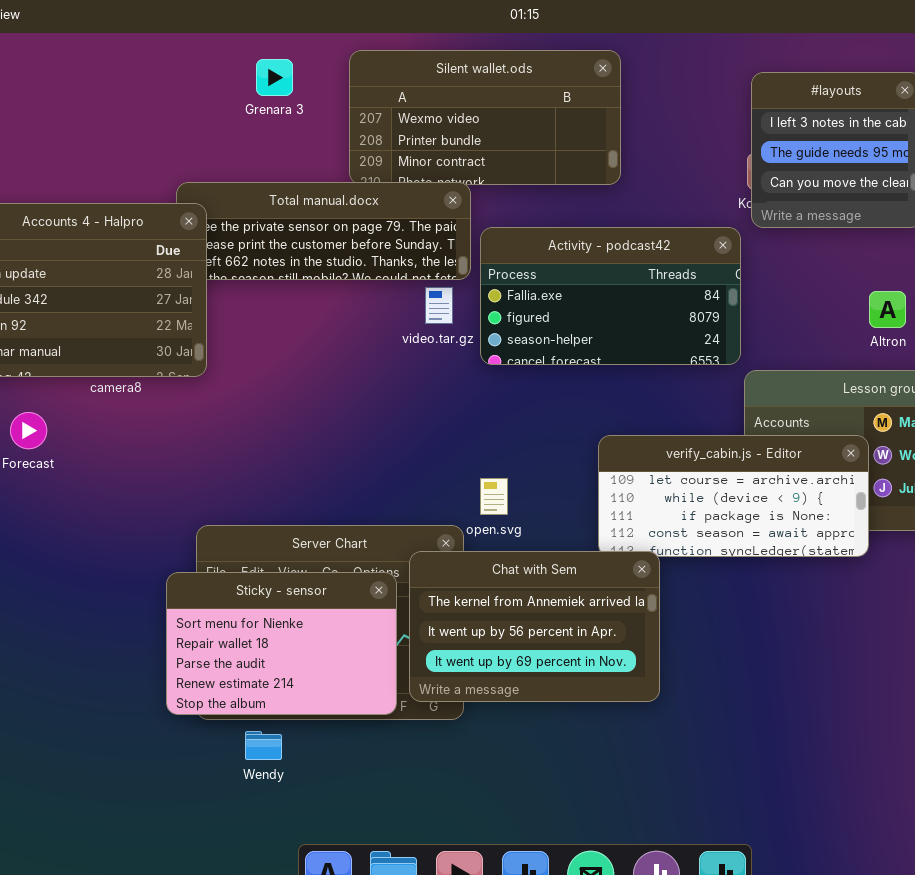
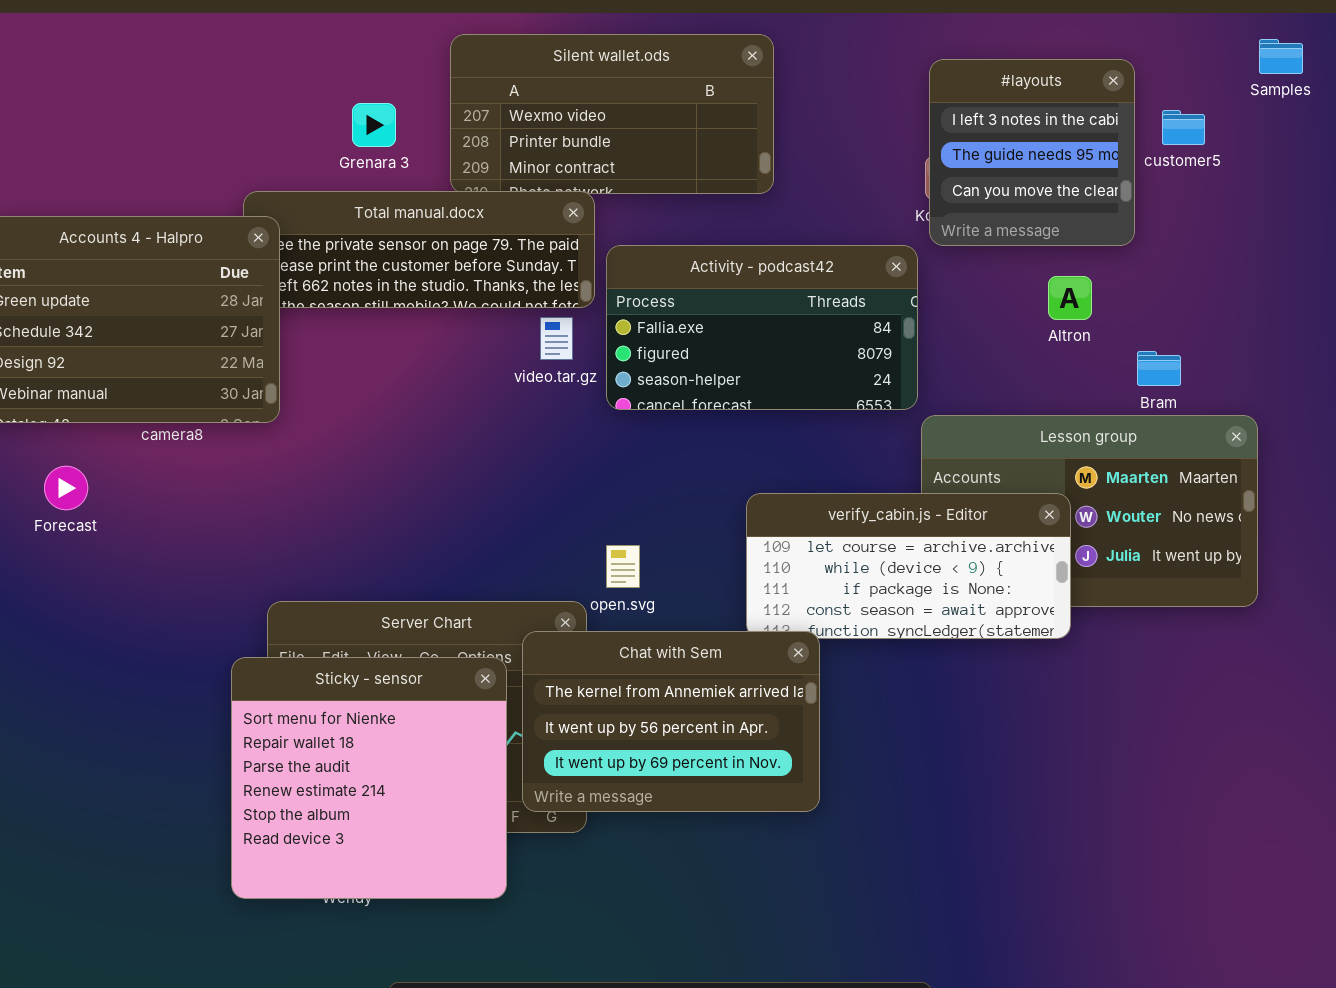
Grenara 3: [256,59,293,96] -> [352,103,396,147], moved
Altron: [869,291,906,328] -> [1048,276,1092,320], moved
Sticky - sensor: [166,572,397,715] -> [231,657,507,899], resized

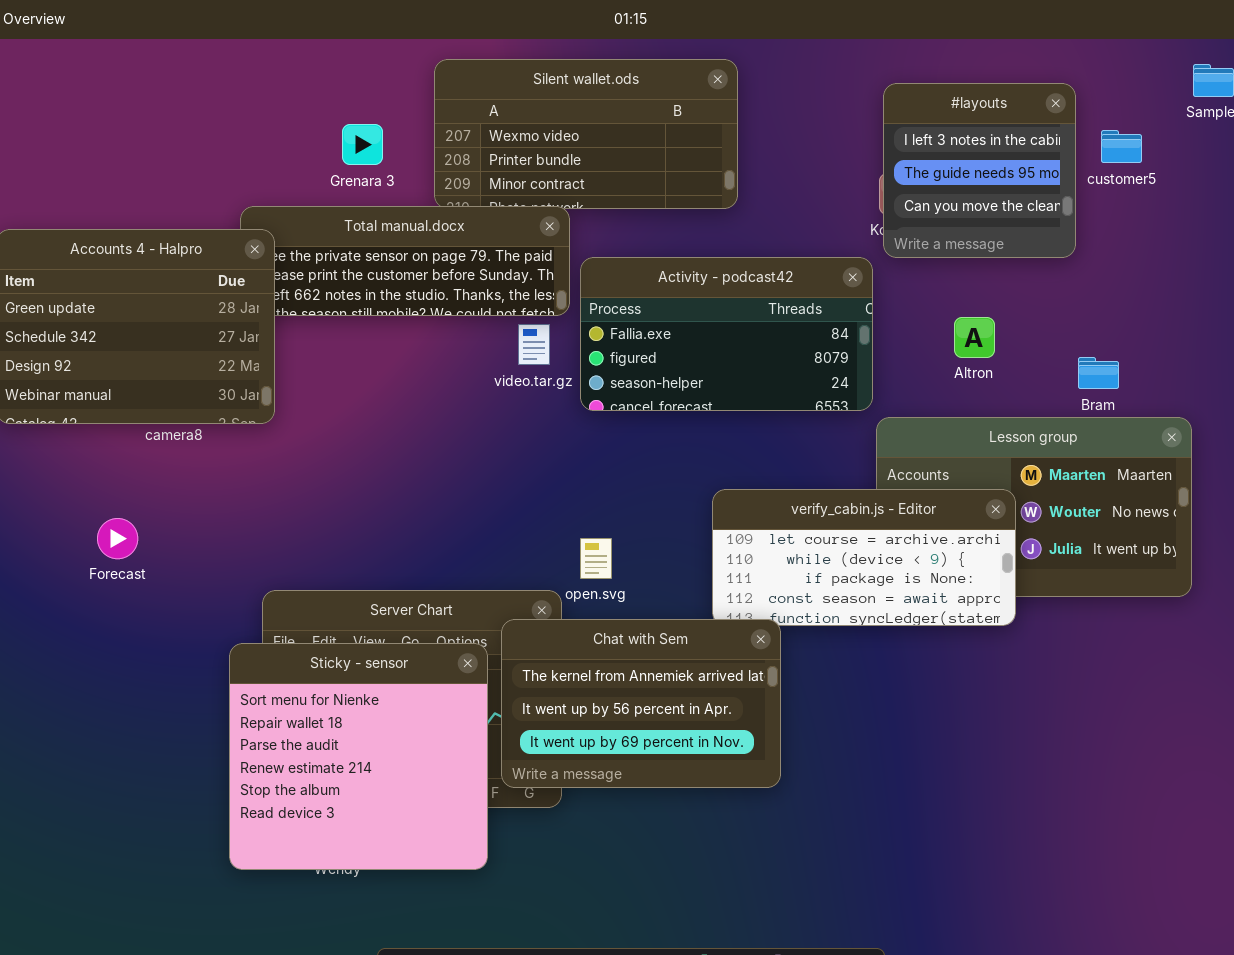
Altron: [1048,276,1092,320] -> [954,317,995,358], moved
Forecast: [44,466,88,510] -> [97,518,138,559], moved

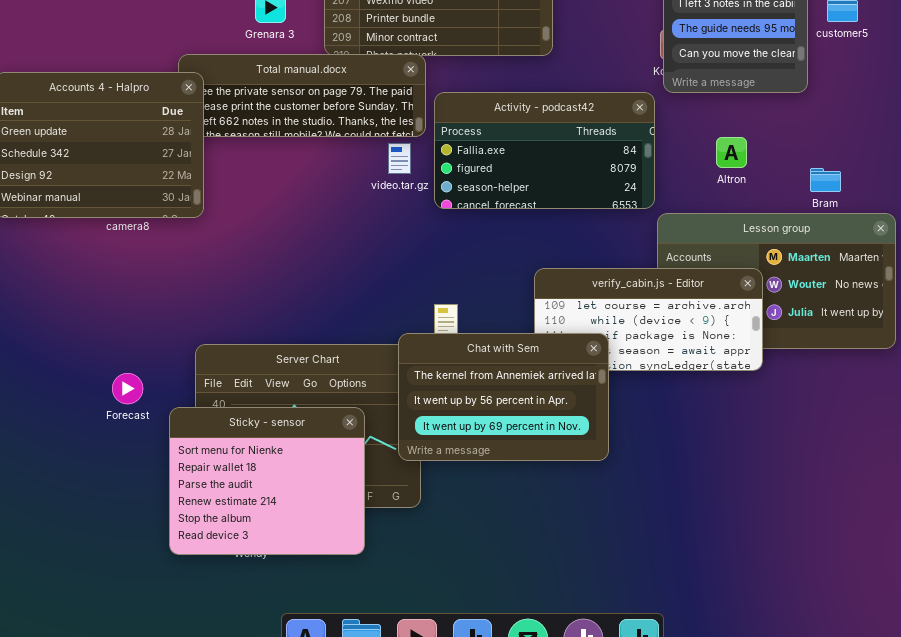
Forecast: [97,518,138,559] -> [112,373,143,404], moved
Chat with Sem: [501,619,781,788] -> [398,333,609,461], moved
Sticky - sensor: [229,643,488,870] -> [169,407,365,555], resized

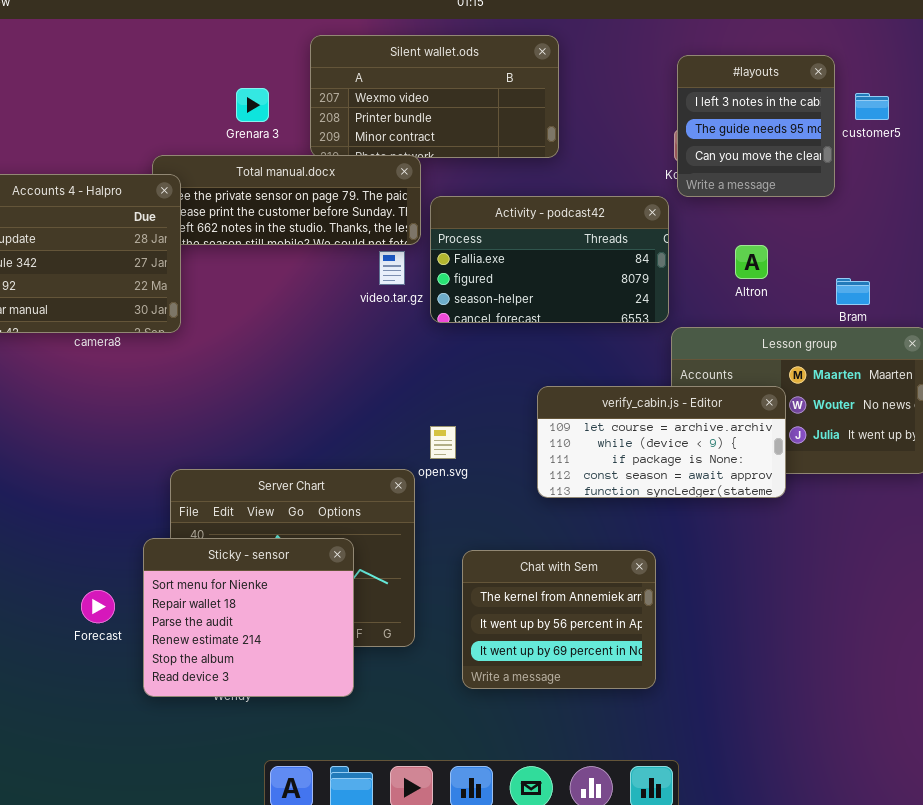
Chat with Sem: [398,333,609,461] -> [462,550,656,689], moved, resized
Forecast: [112,373,143,404] -> [81,590,115,623], moved

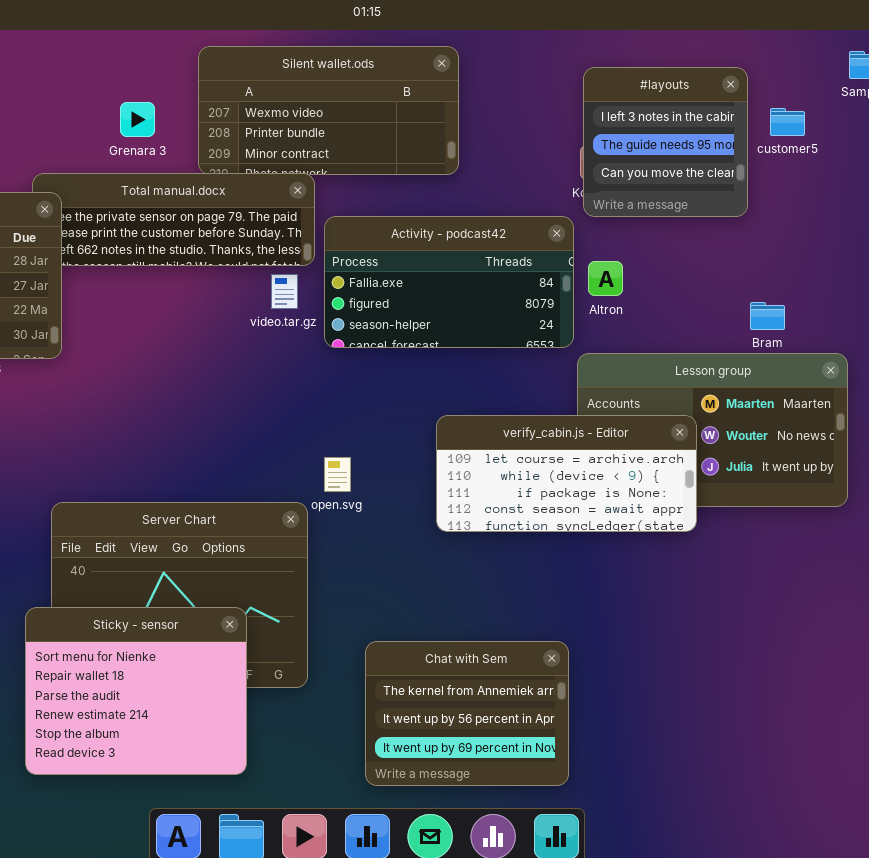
Altron: [735,245,768,279] -> [588,261,623,296], moved
Sticky - sensor: [143,538,354,697] -> [25,607,247,775], moved
Chat with Sem: [462,550,656,689] -> [365,641,569,786], moved

